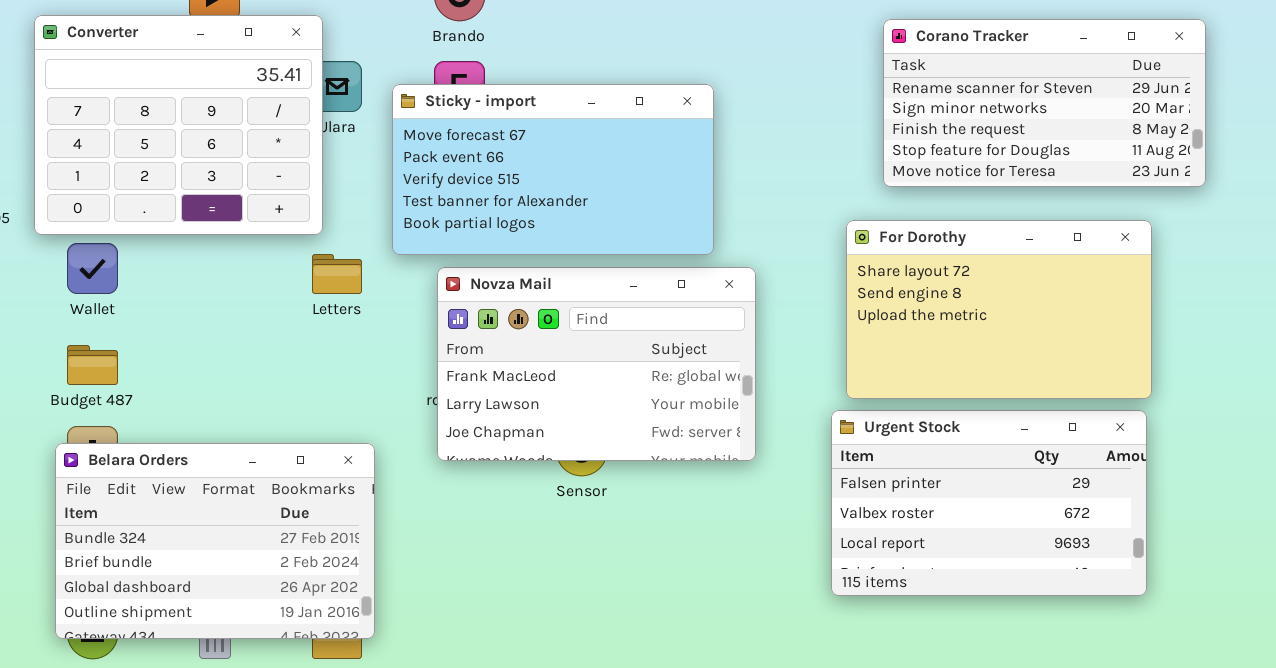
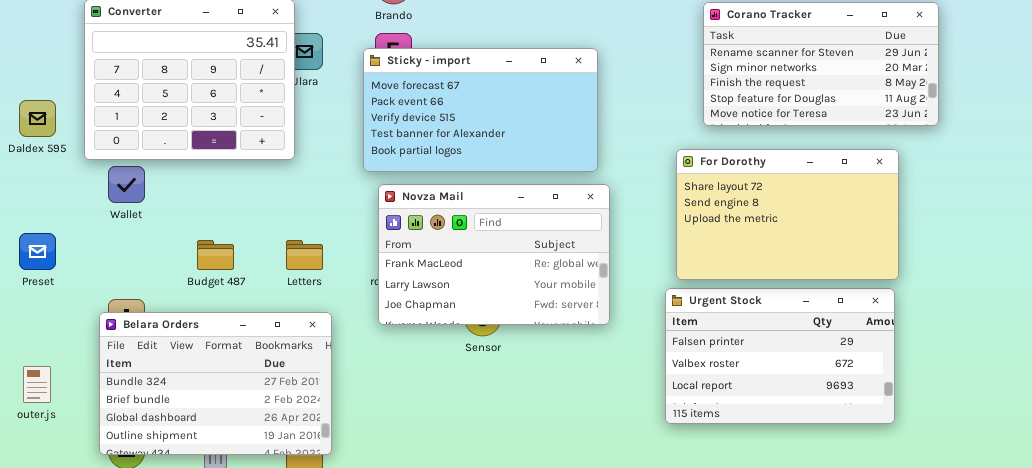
Sticky - import: [392,84,714,255] -> [363,48,598,172], moved
Letters: [312,254,362,294] -> [286,240,323,270], moved
Budget 487: [67,345,118,385] -> [197,240,234,270], moved

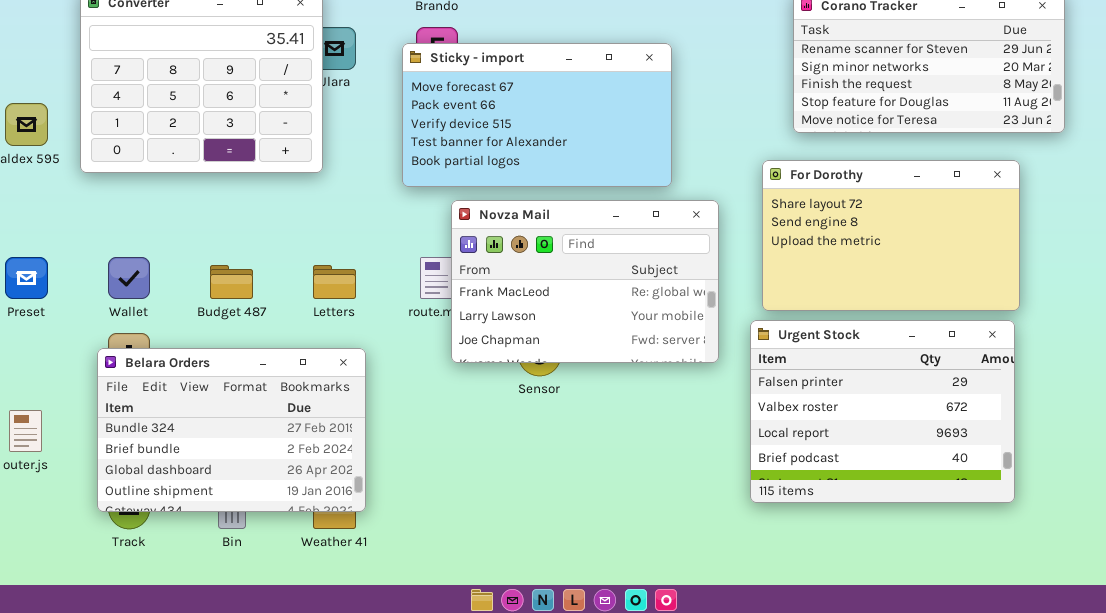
Wallet: [108,166,145,203] -> [108,257,150,299], moved
Novza Mail: [378,184,610,325] -> [451,200,719,363], moved
Urgent Stock: [665,288,895,424] -> [750,320,1015,503], resized

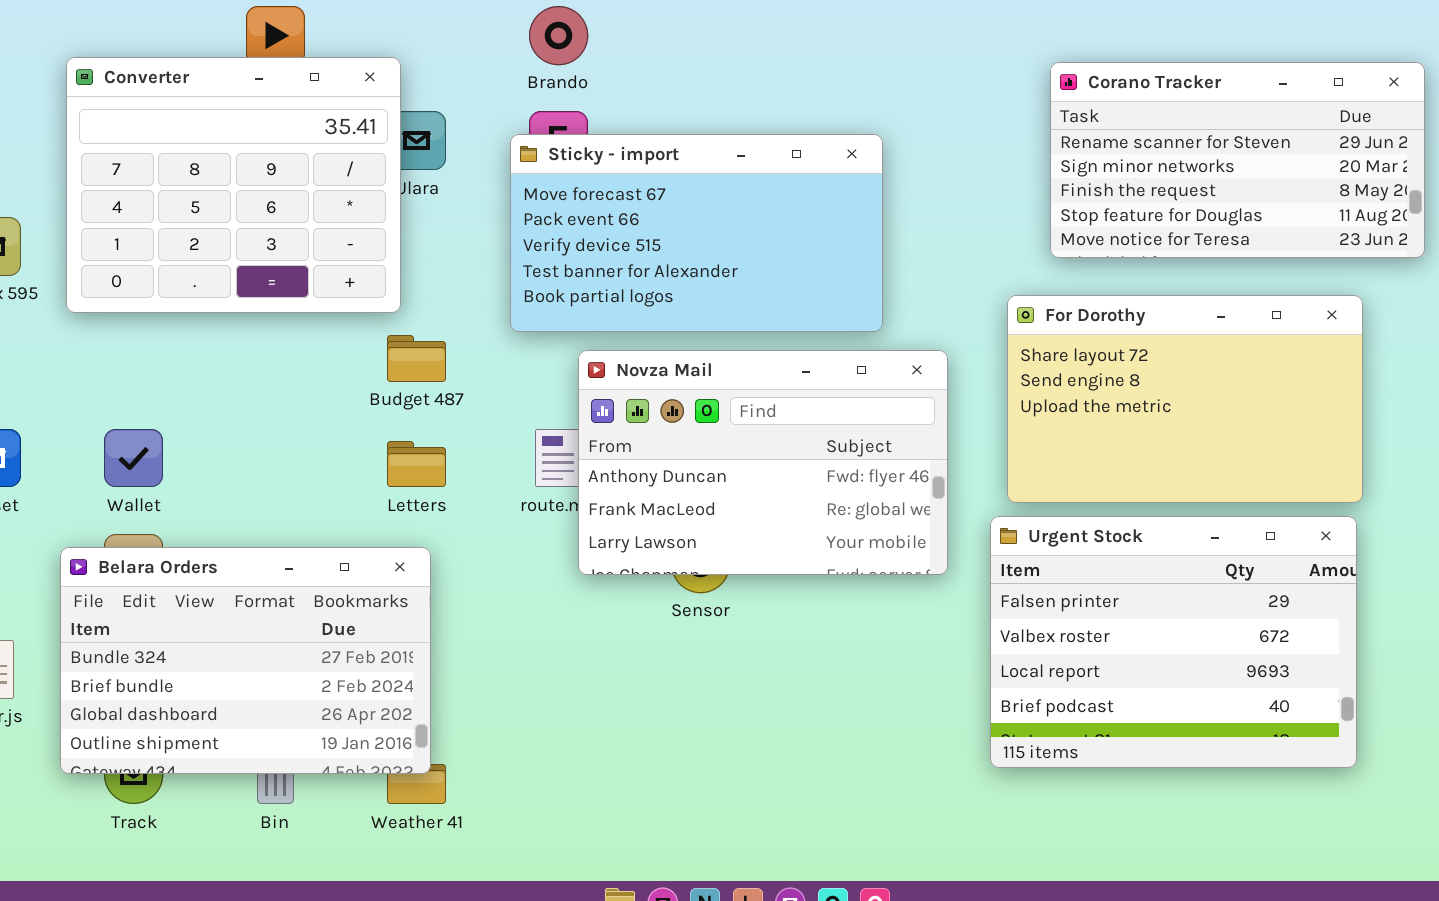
Novza Mail: [451,200,719,363] -> [578,350,948,575], scrolled up 1 row
Budget 487: [210,265,253,299] -> [387,335,446,382], moved
Belara Orders: [97,348,366,512] -> [60,547,431,774], moved

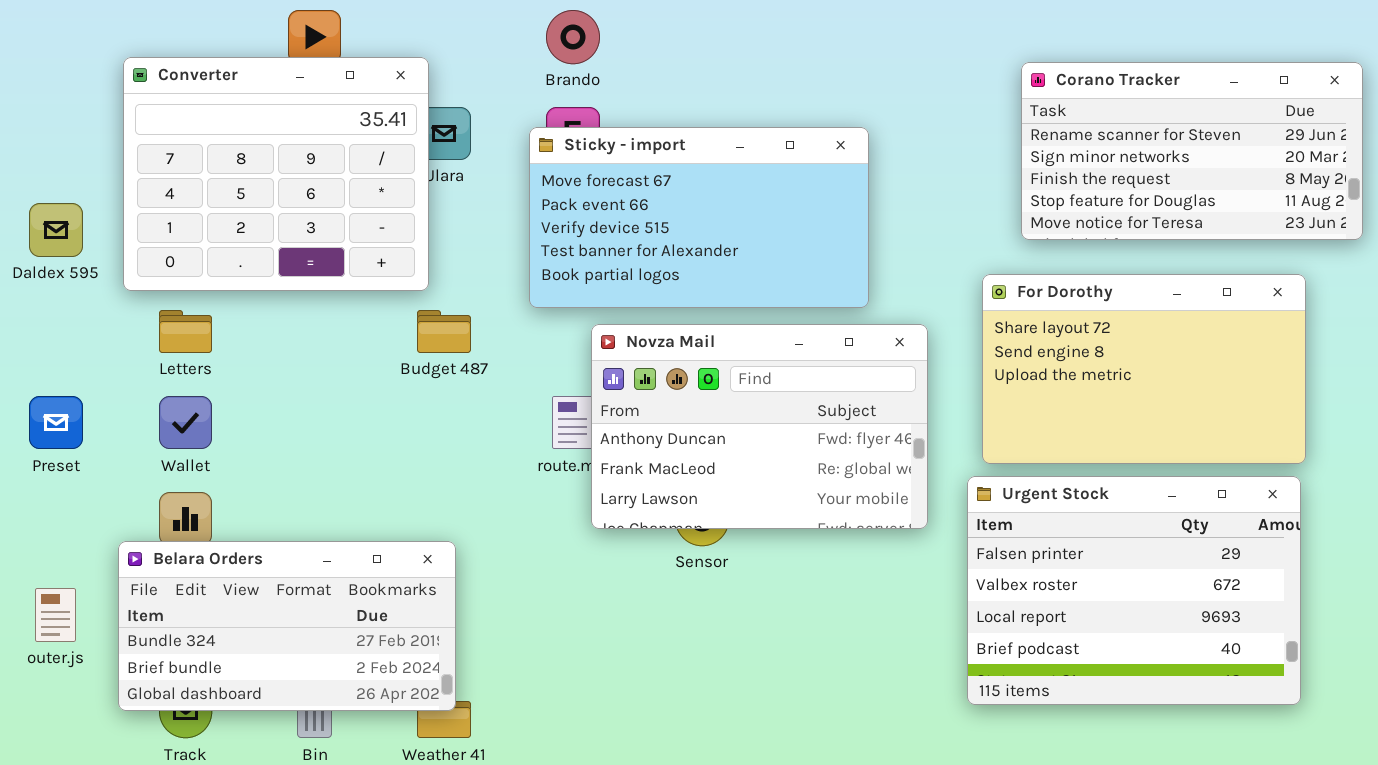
Letters: [387,441,446,487] -> [159,310,212,353], moved
Belara Orders: [60,547,431,774] -> [118,541,456,711], resized

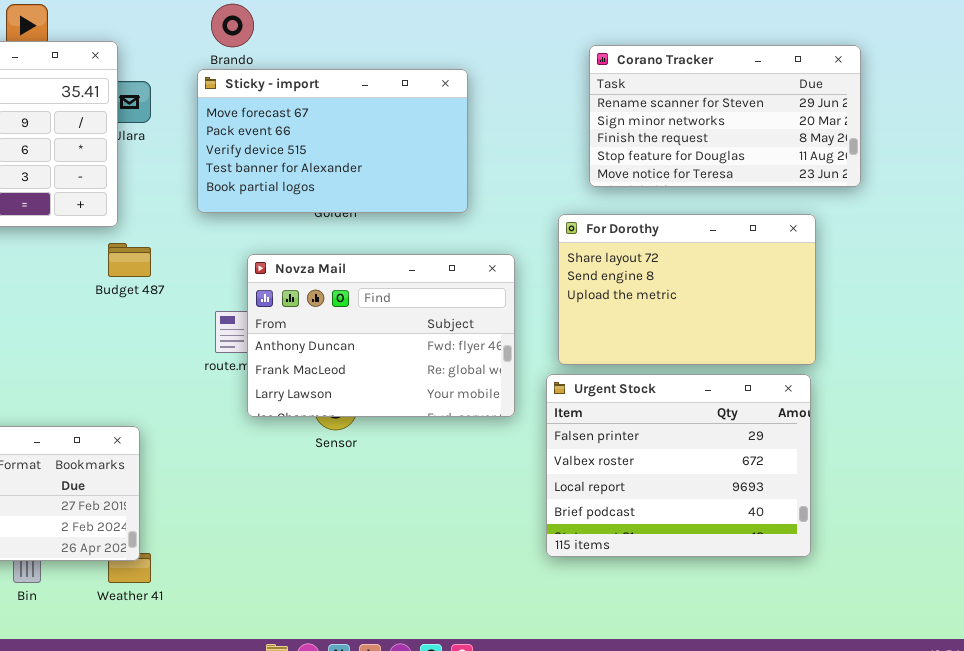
Sticky - import: [529,127,869,308] -> [197,69,468,213], moved

